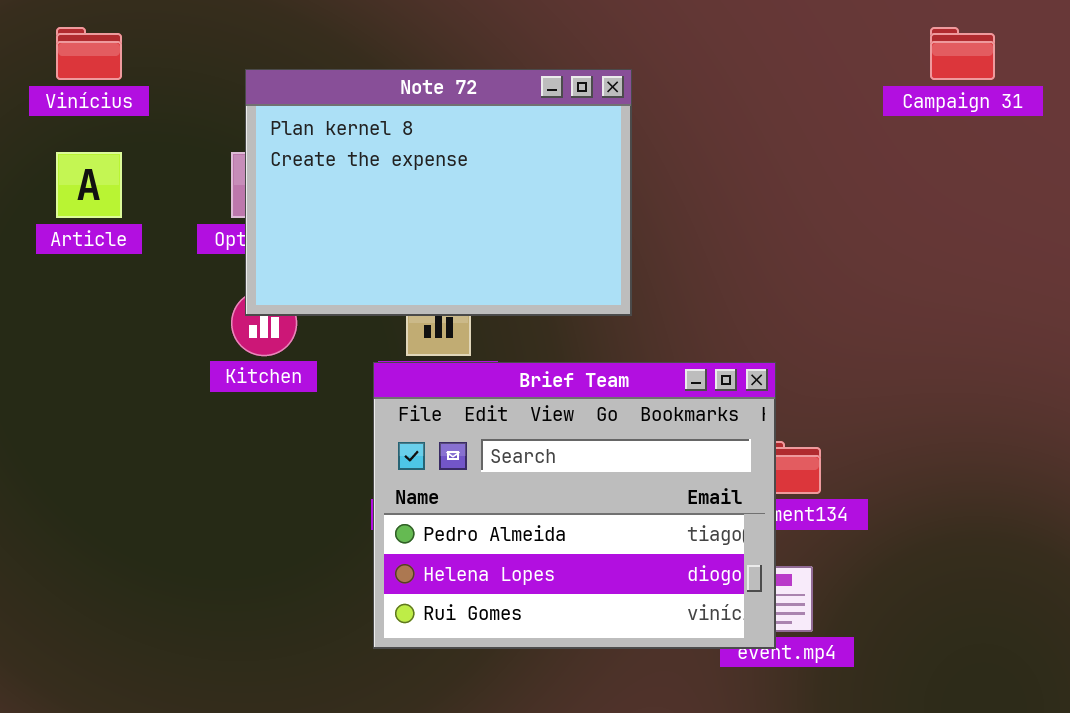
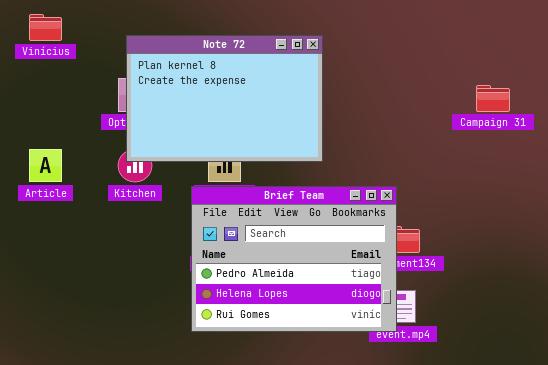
Campaign 31: [930,27,995,80] -> [476,85,510,112], moved
Article: [56,152,122,218] -> [29,149,62,182], moved

